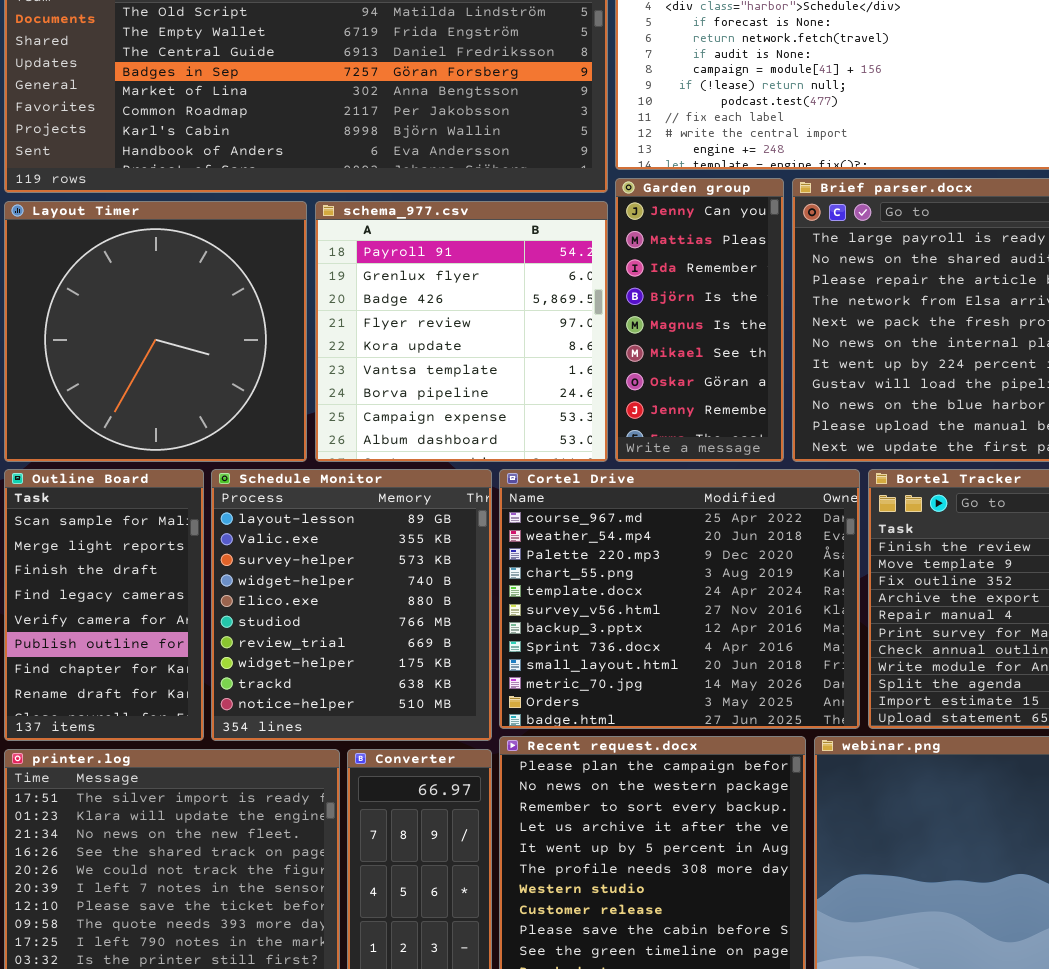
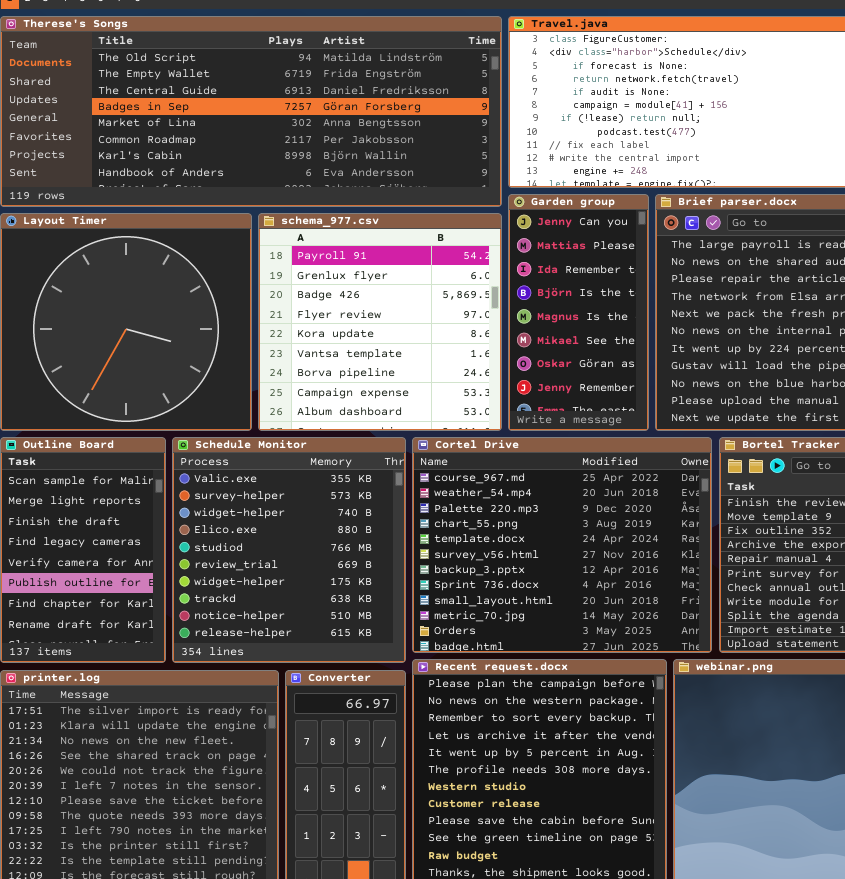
Schedule Monitor: [211,469,492,741] -> [172,437,406,663], scrolled down 1 row

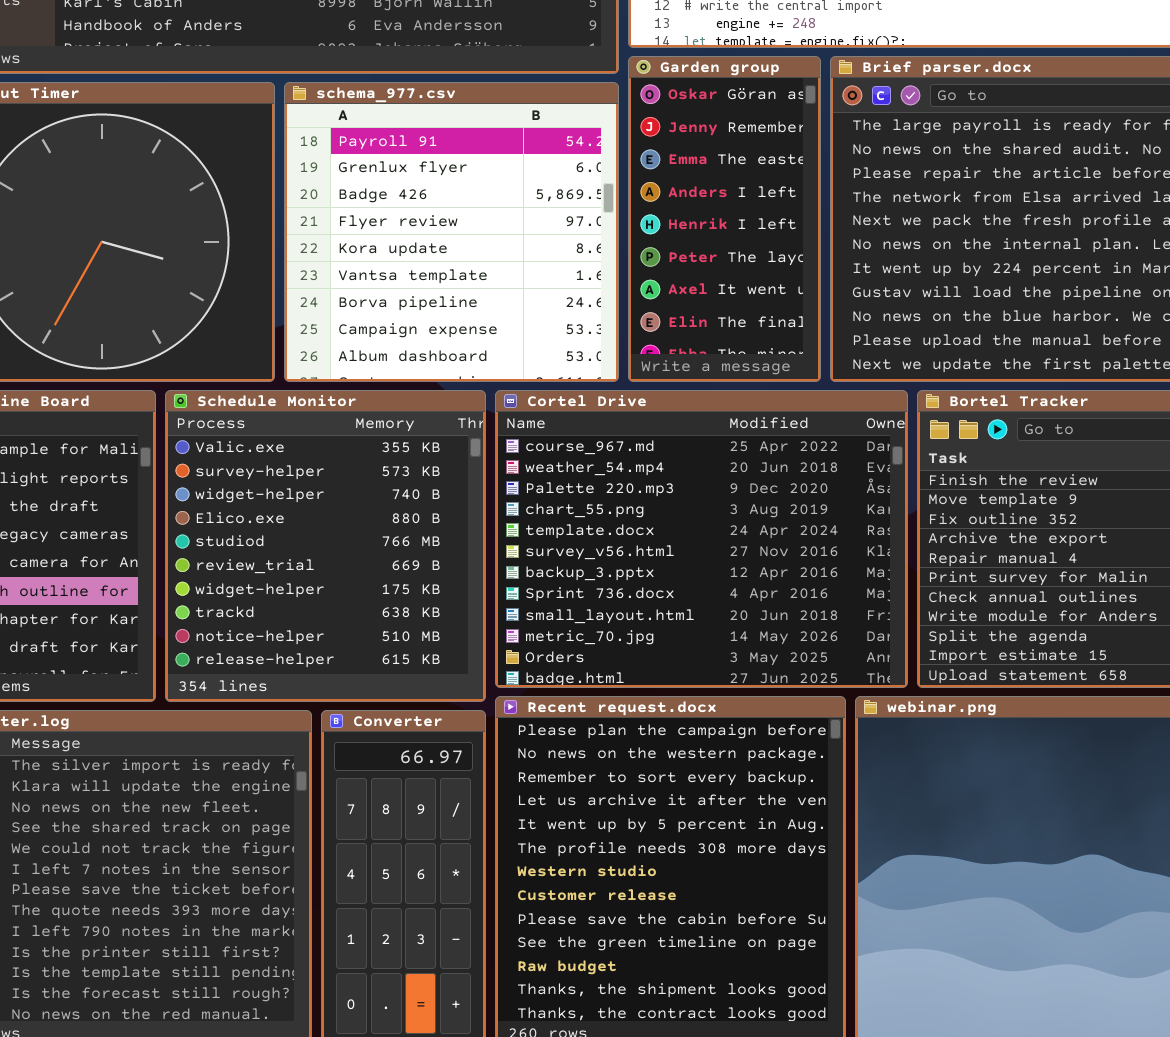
Garden group: [508,194,649,431] -> [628,56,821,382], scrolled down 6 rows

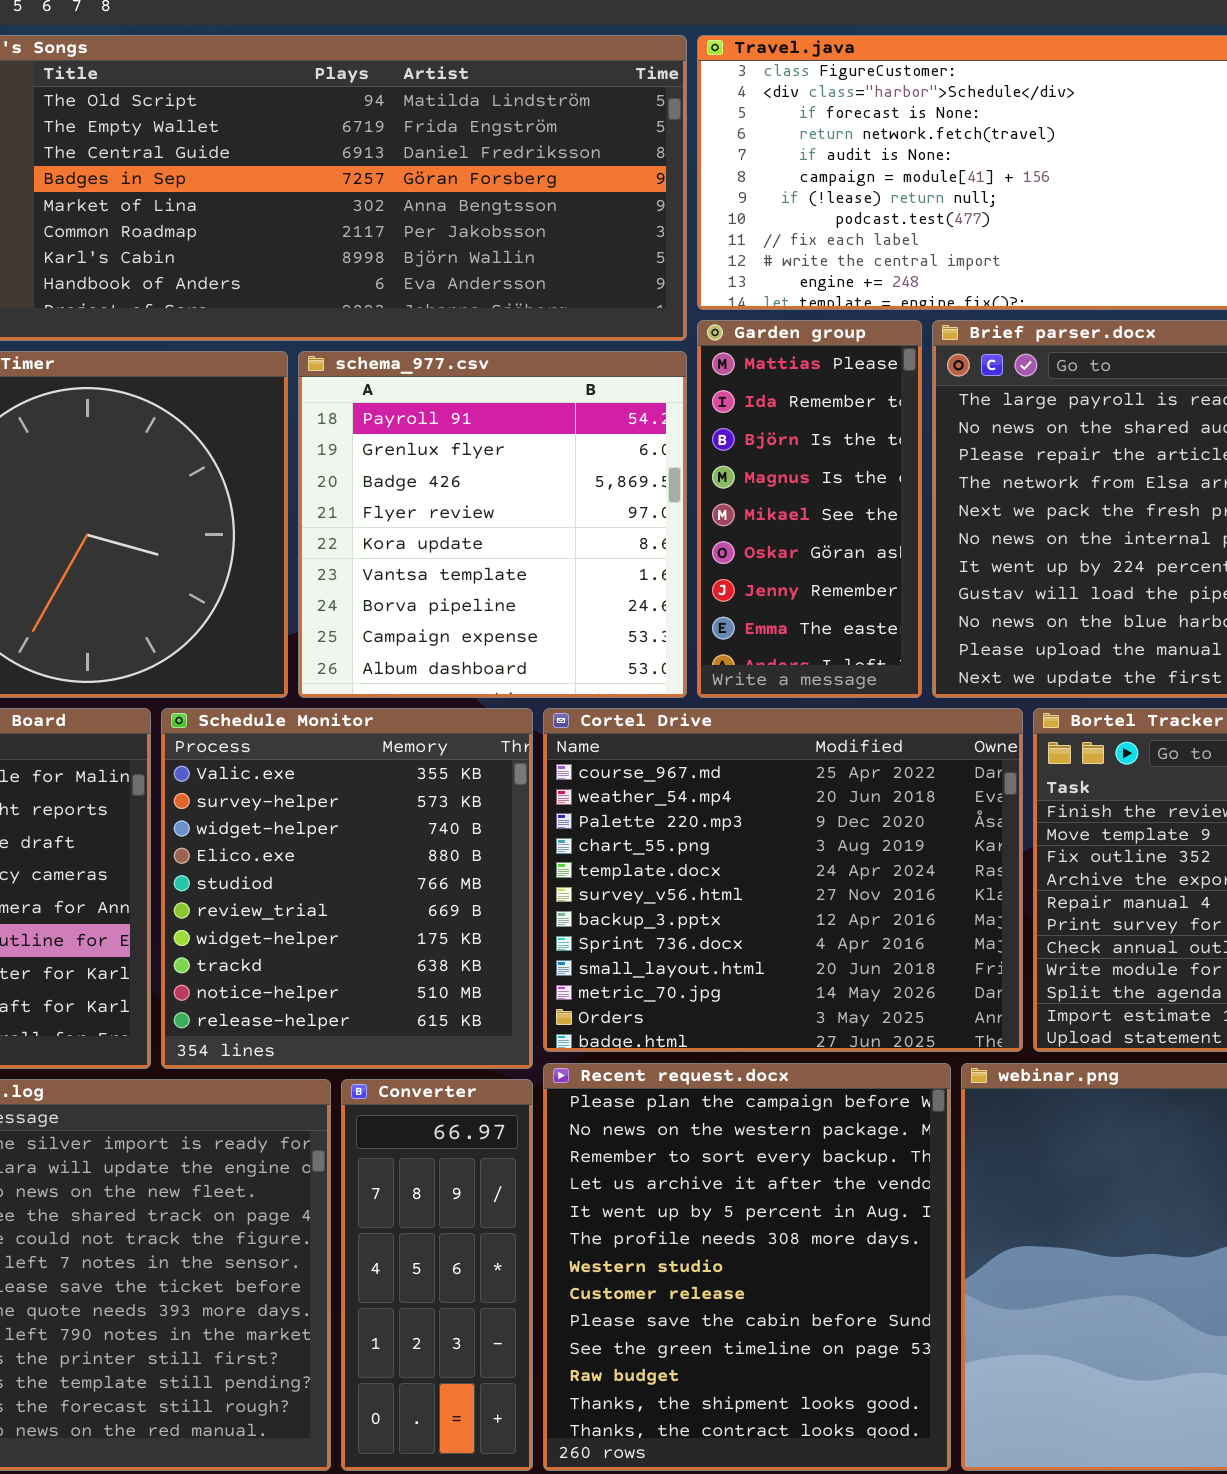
Garden group: [628,56,821,382] -> [697,320,922,698], scrolled up 5 rows

